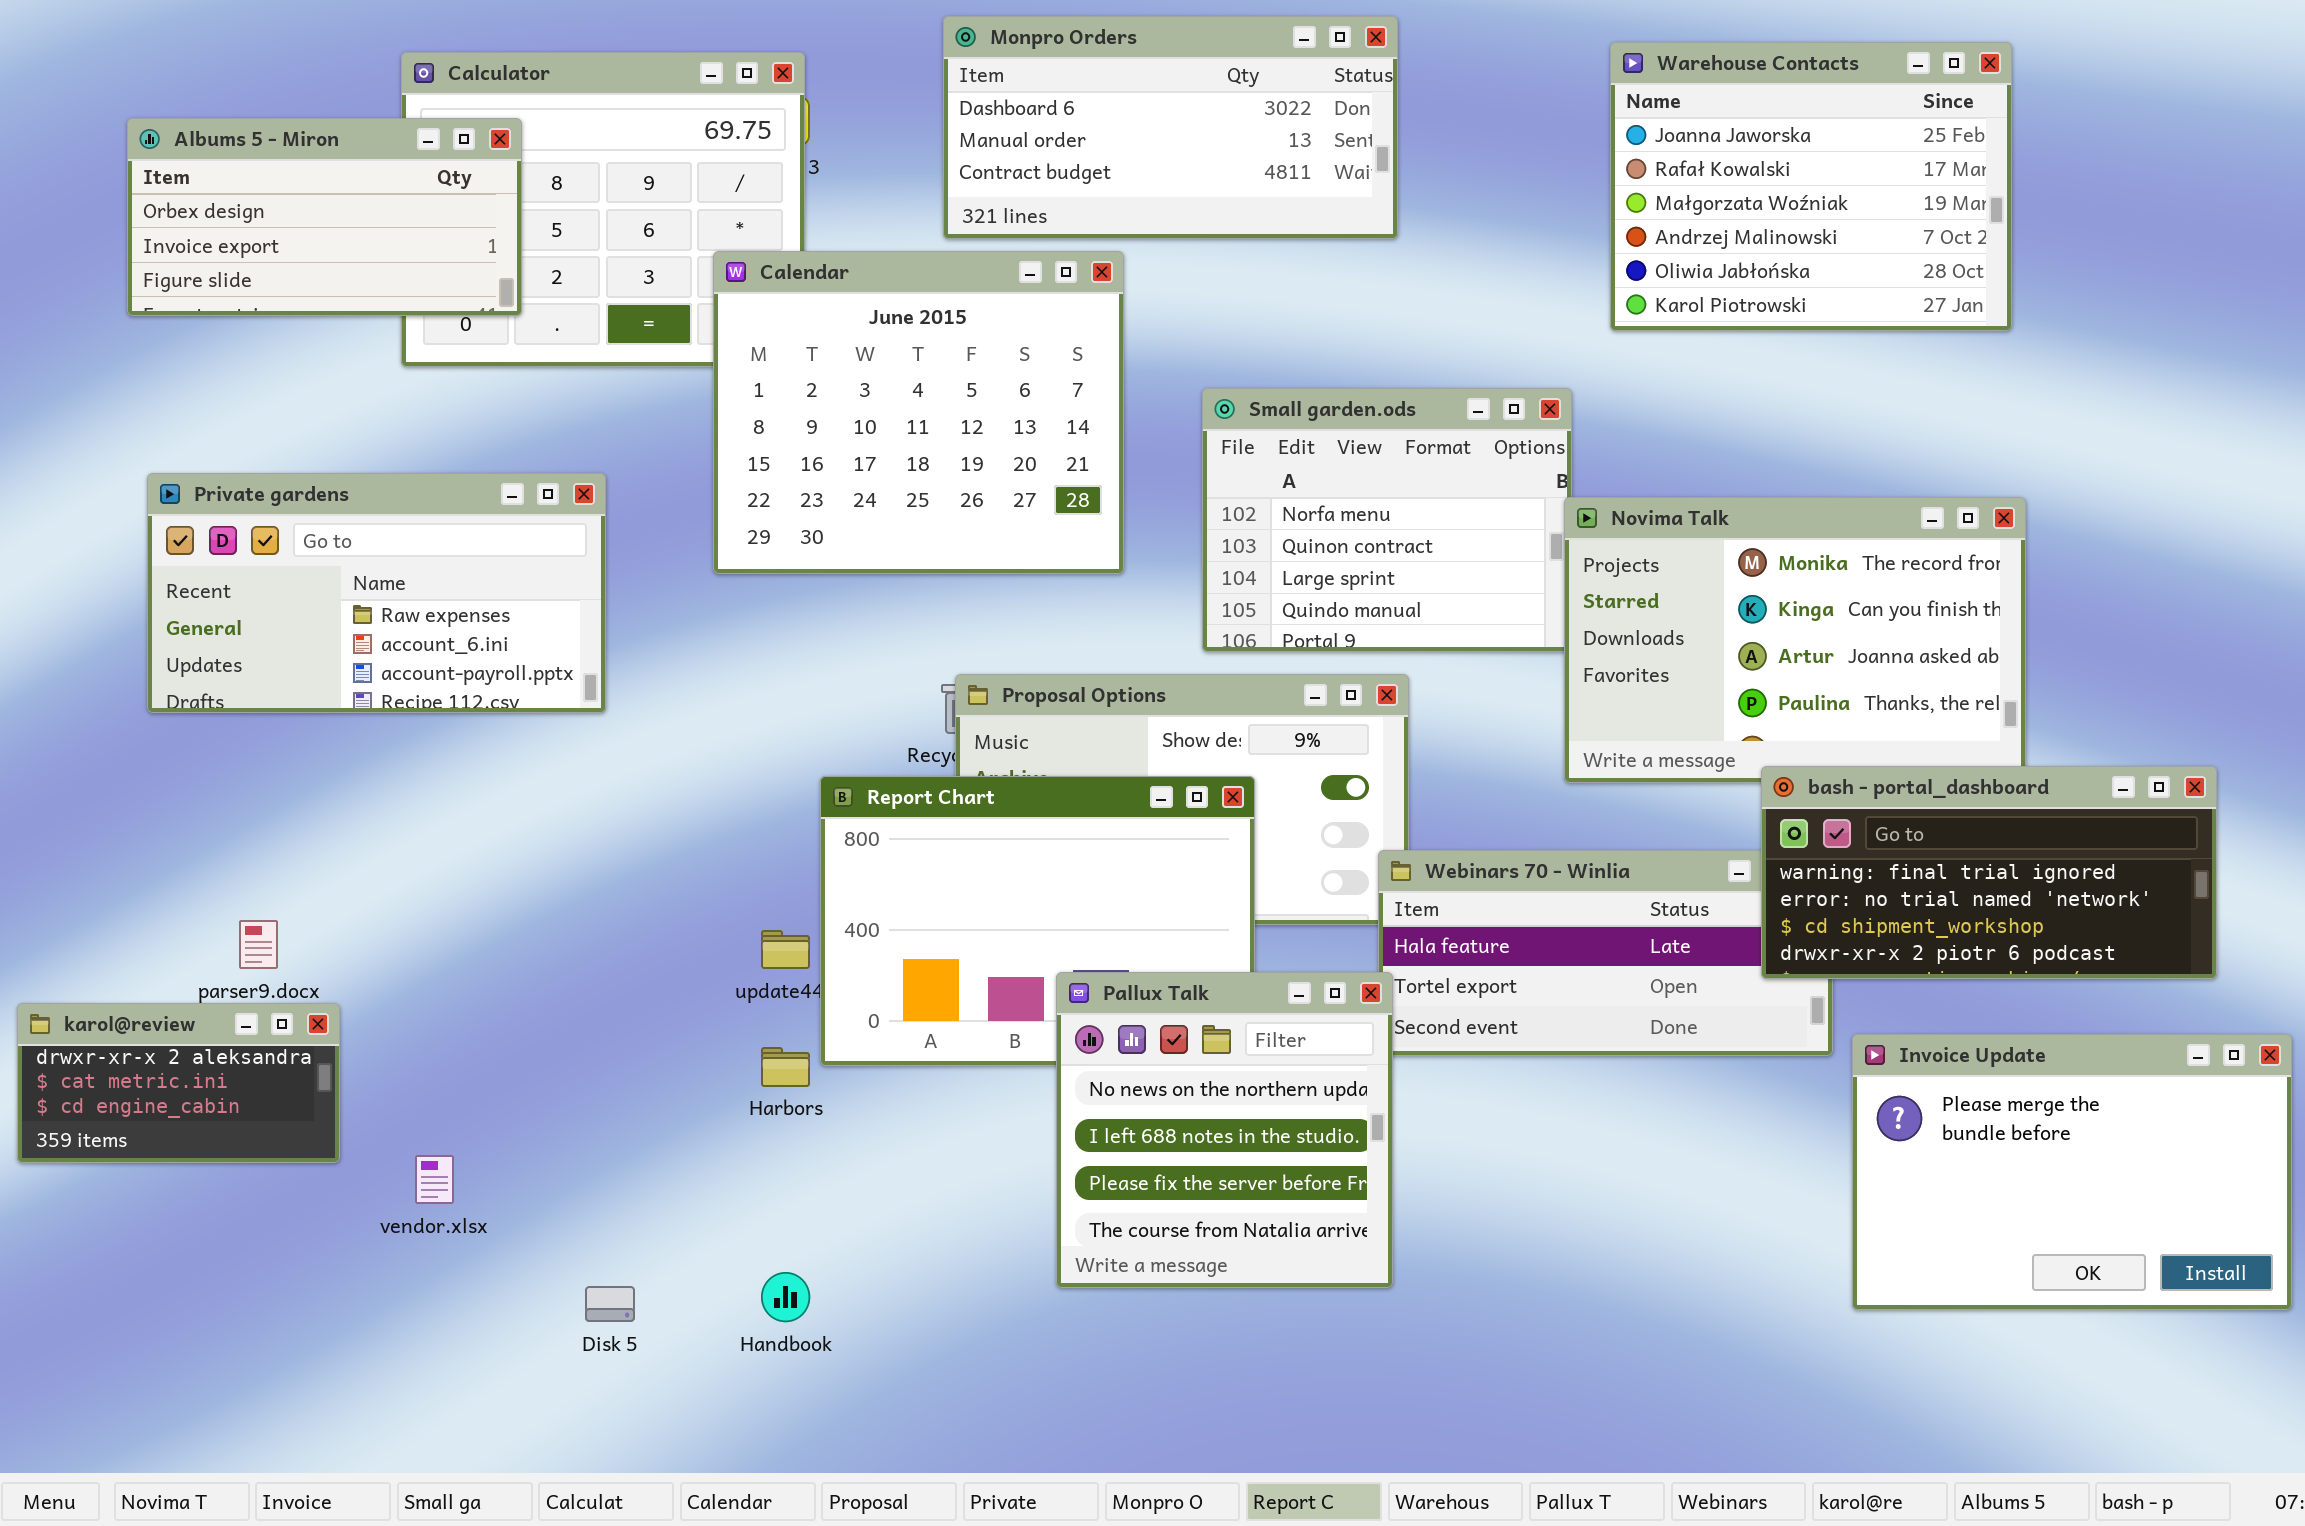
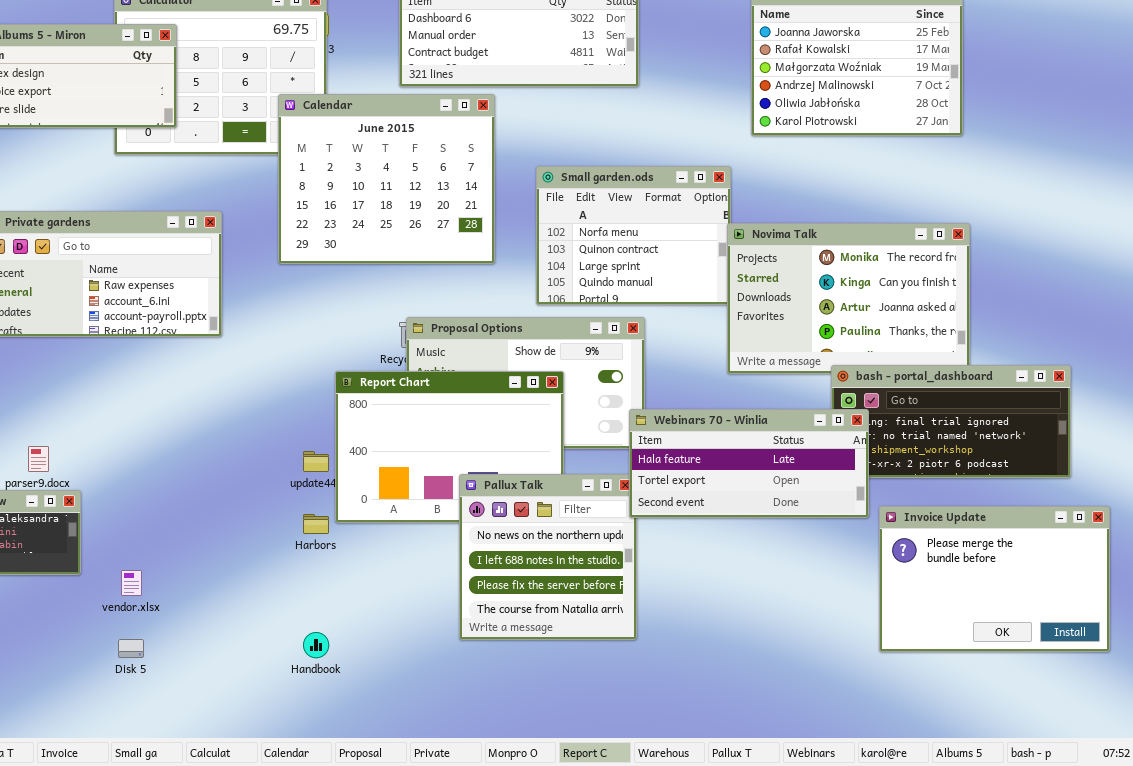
Webinars 70 - Winlia: [1378,850,1833,1056] -> [629,409,869,518], raised
Disk 5: [585,1286,635,1322] -> [118,639,144,658], moved

